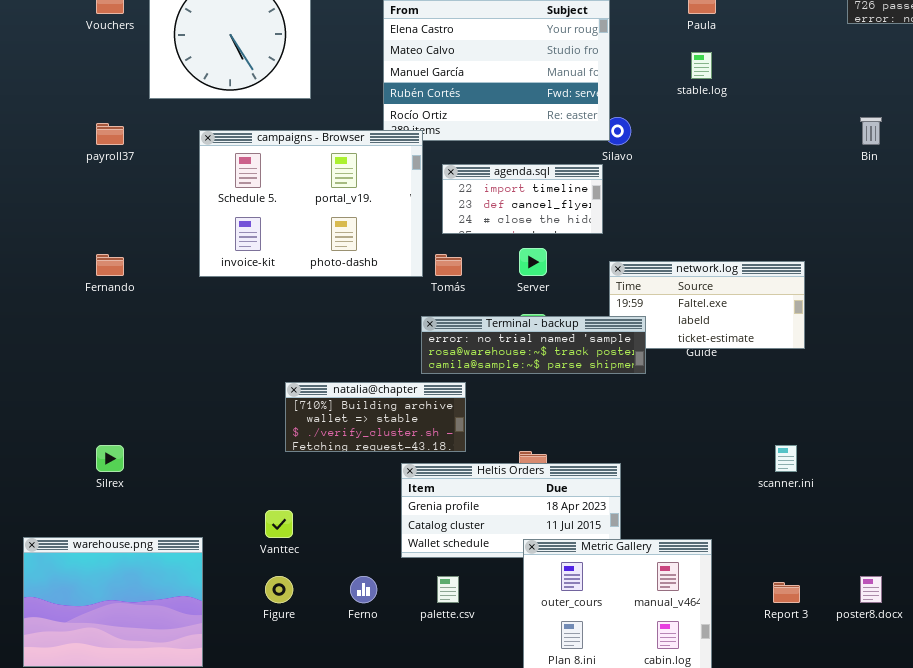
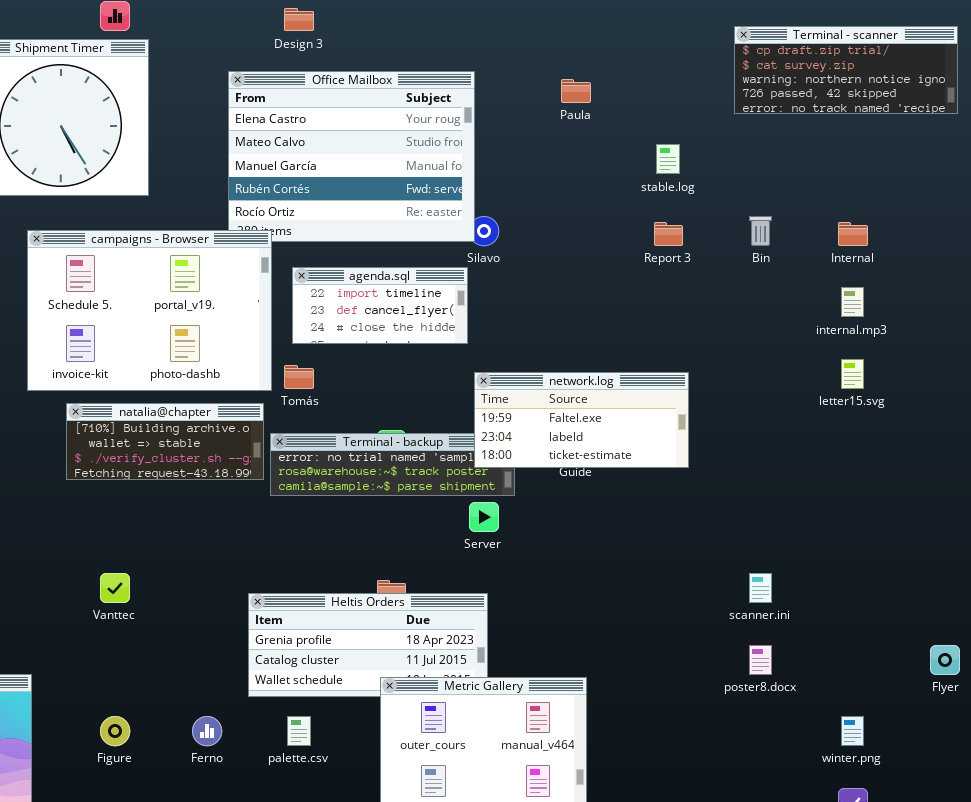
stable.log: [691,52,712,79] -> [656,144,680,174], moved
Server: [519,248,547,276] -> [469,502,499,532], moved
network.log: [609,261,805,349] -> [474,372,689,468], raised
natalia@chapter: [285,382,466,452] -> [66,403,264,480], moved
scanner.ini: [775,445,797,472] -> [749,573,772,603], moved
Vanttec: [265,510,293,538] -> [100,573,130,603], moved
poster8.docx: [860,576,882,603] -> [749,645,772,675], moved
Report 3: [773,582,800,603] -> [654,222,683,246], moved

